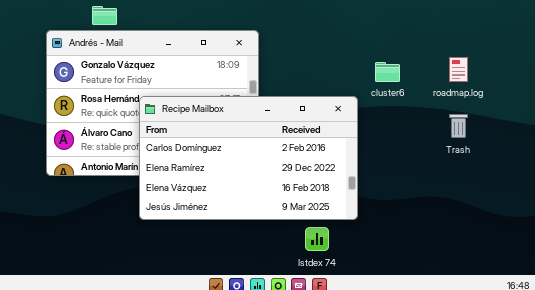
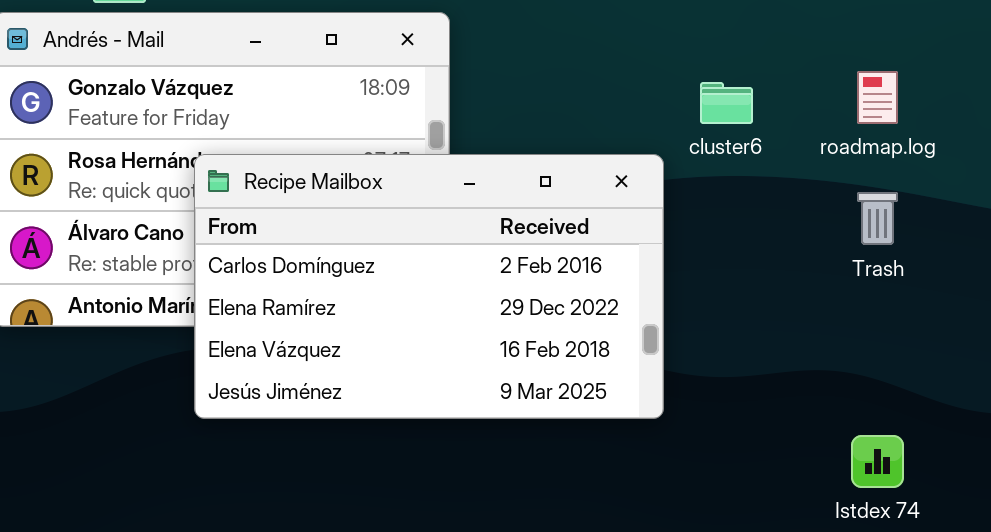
Istdex 74: [305,227,329,251] -> [851,435,904,488], moved

